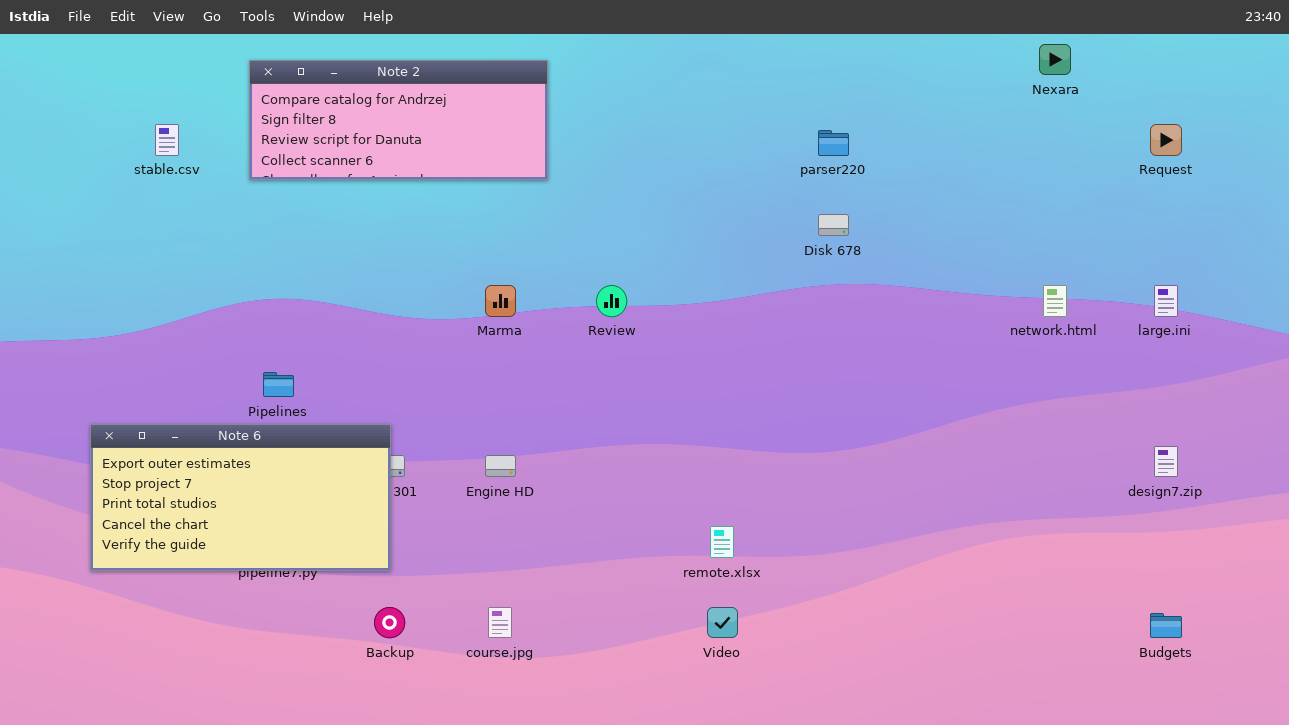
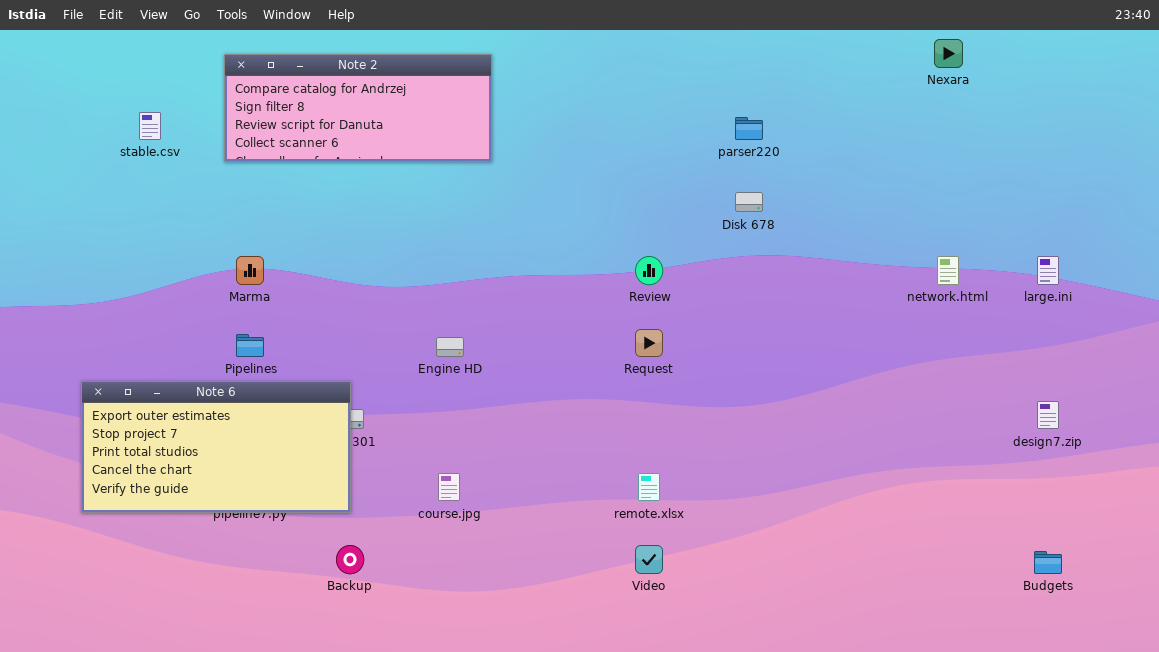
Request: [1150,124,1182,156] -> [635,329,663,357], moved
Marma: [485,285,516,317] -> [236,256,264,285], moved
Review: [596,285,627,317] -> [635,256,663,285], moved
Engine HD: [485,455,516,477] -> [436,337,464,357], moved
course.jpg: [488,607,512,638] -> [438,473,460,501], moved

